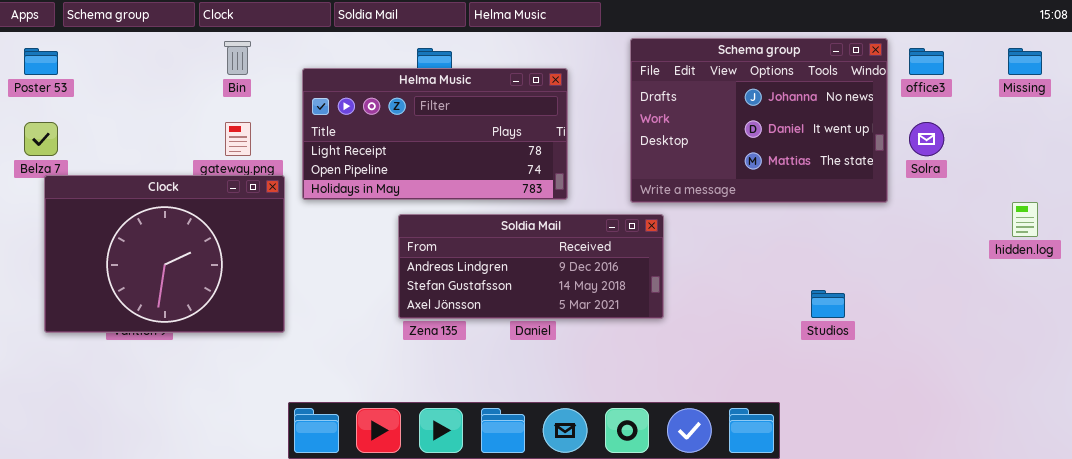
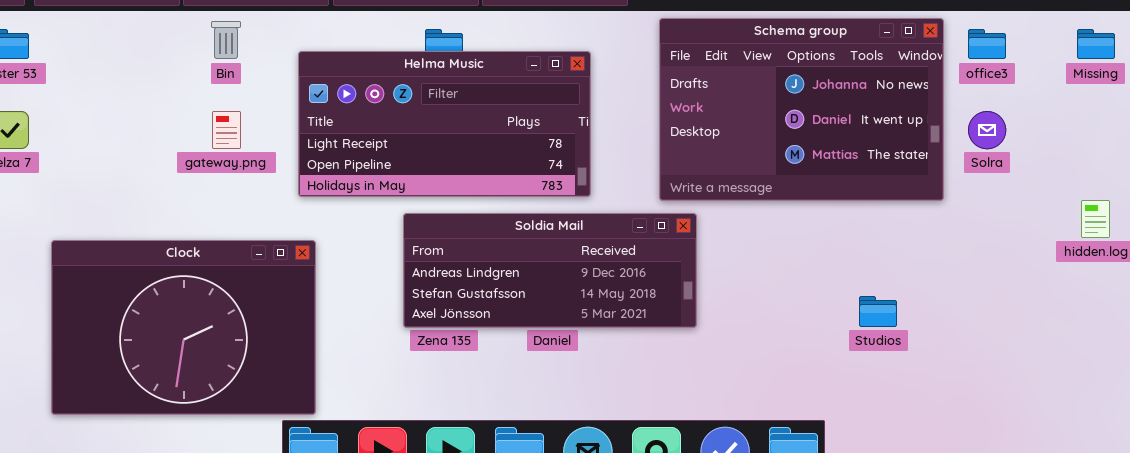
Clock: [44,175,285,333] -> [51,240,316,415], moved

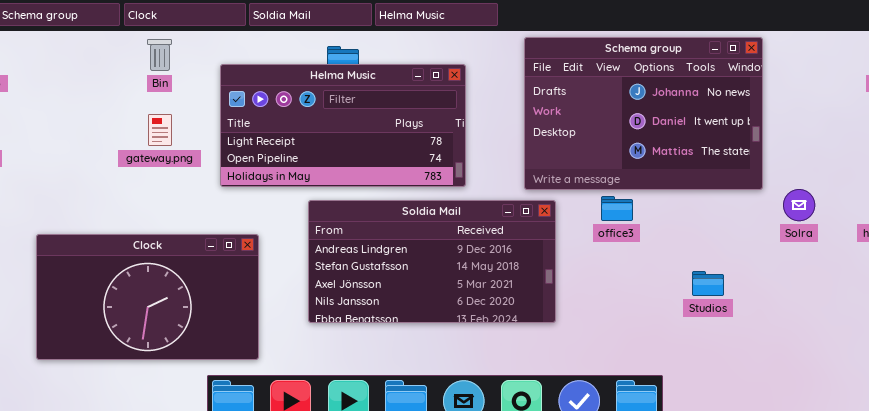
office3: [968,29,1006,59] -> [601,196,633,221], moved
Solra: [968,111,1006,149] -> [783,189,815,221], moved
Soldia Mail: [403,213,697,328] -> [308,200,556,323], resized
Clock: [51,240,316,415] -> [36,234,259,360], moved, resized

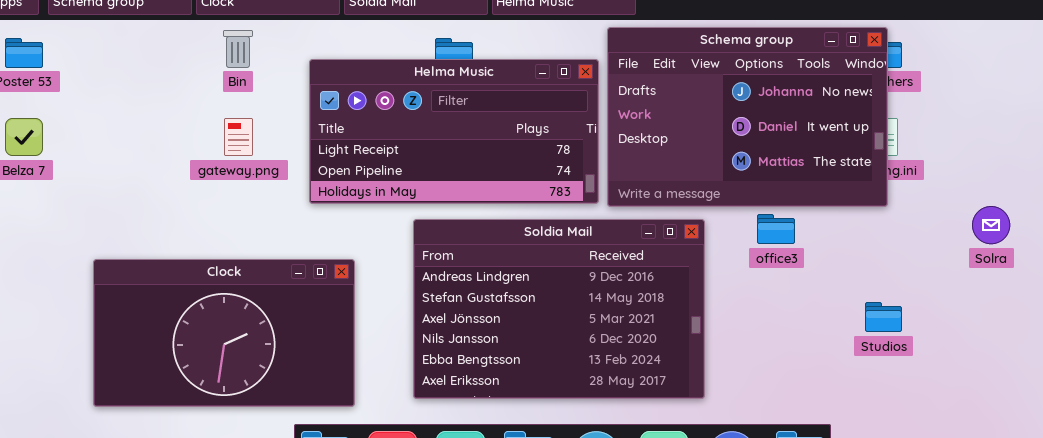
Schema group: [524,37,763,190] -> [607,27,888,207], moved
Soldia Mail: [308,200,556,323] -> [413,219,705,399], resized

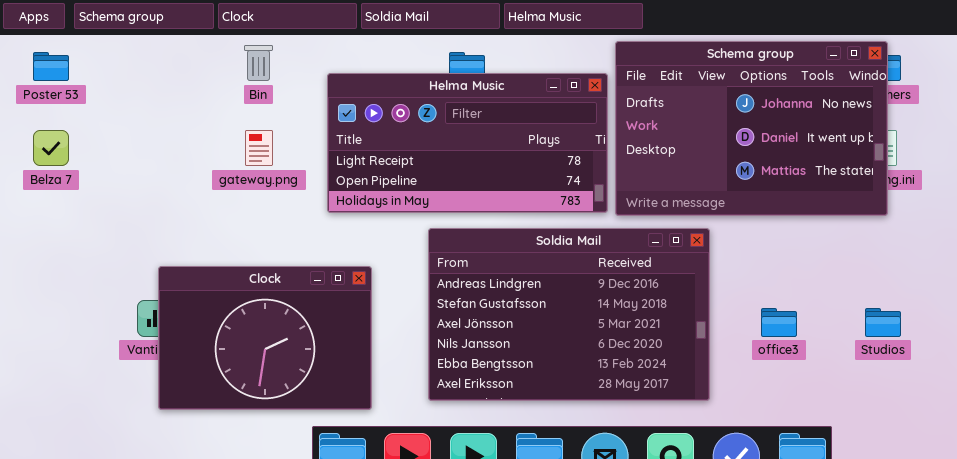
office3: [757,214,795,244] -> [761,308,797,337], moved
Clock: [93,259,355,407] -> [158,266,372,410], resized

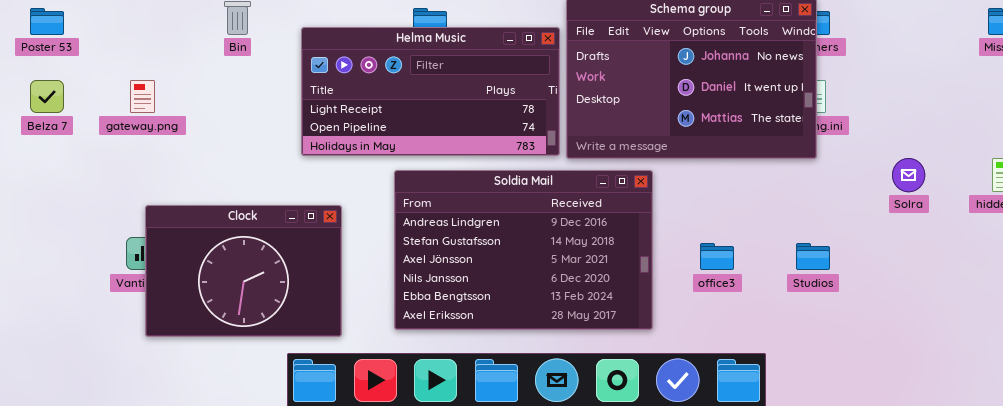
gateway.png: [245,130,273,166] -> [130,80,155,113], moved

